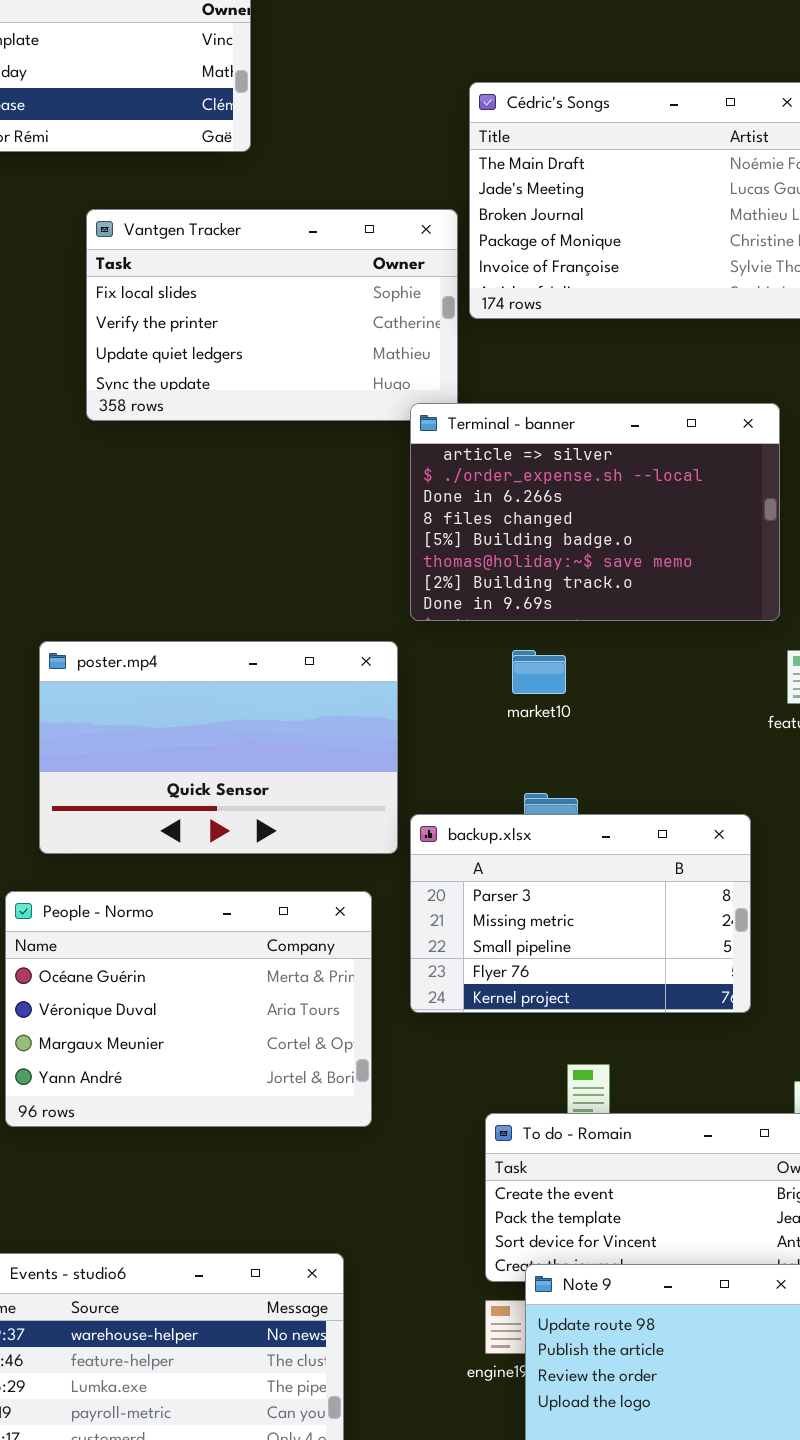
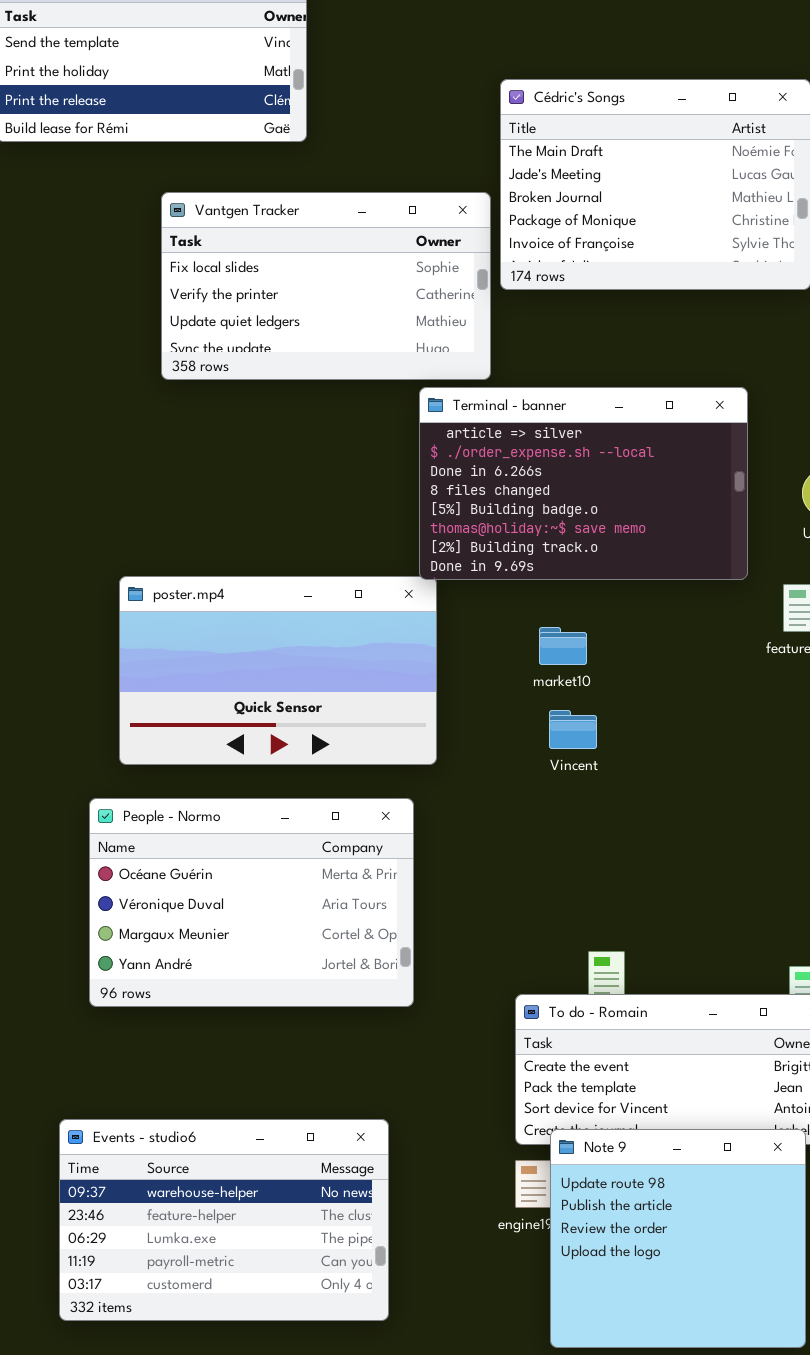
Terminal - banner: [410,403,780,621] -> [419,387,748,580], moved
market10: [512,650,566,694] -> [539,627,587,665], moved
backup.xlsx: [410,814,751,1013] -> none, closed

